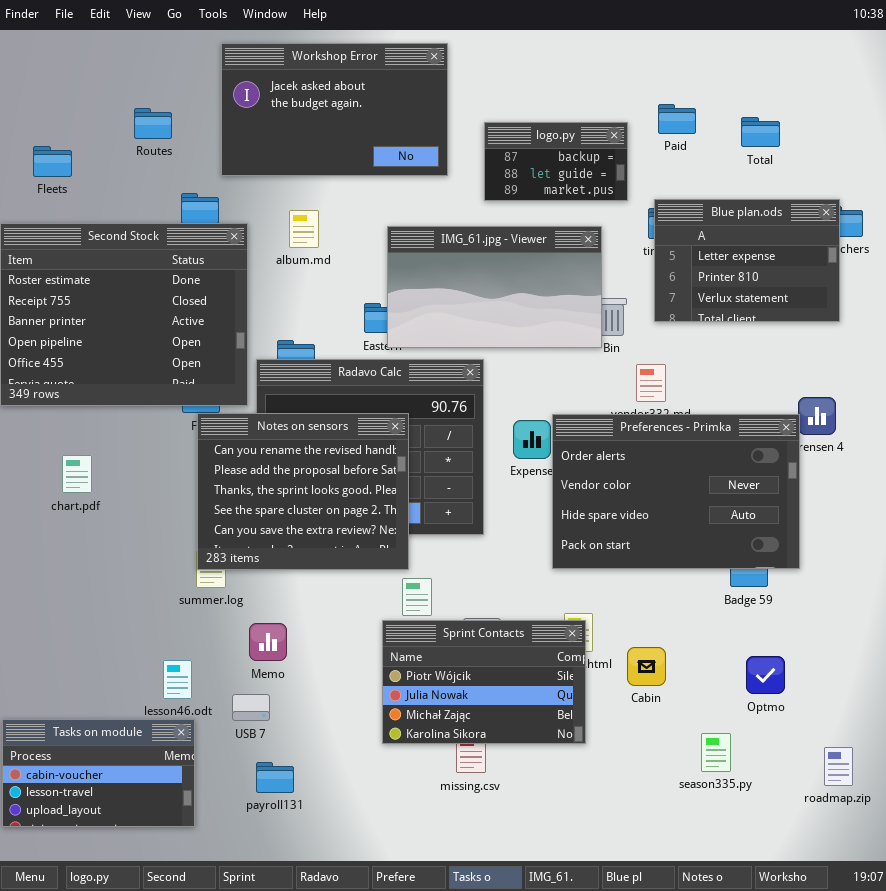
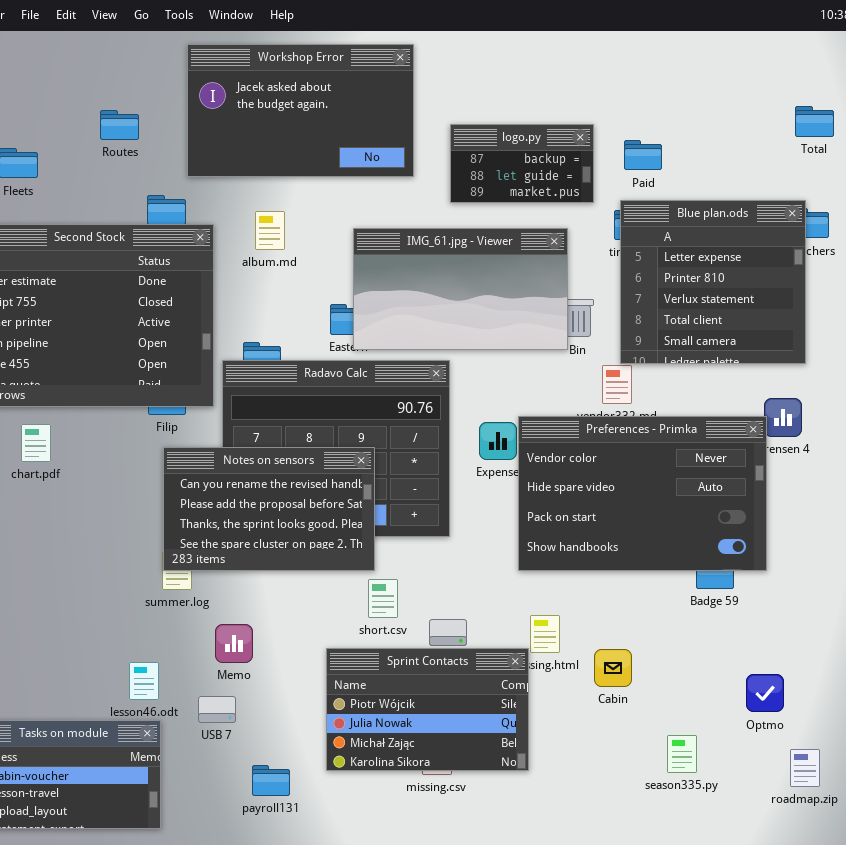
Paid: [658,104,696,134] -> [624,140,662,170], moved
Total: [741,117,780,147] -> [795,106,834,137], moved
Blue plan.ods: [654,199,840,322] -> [620,200,806,364], resized
Notes on sensors: [197,413,409,570] -> [163,447,375,571], resized
Preferences - Primka: [552,414,800,569] -> [518,416,767,571], scrolled down 1 row
chart.pdf: [62,455,92,493] -> [21,424,51,462], moved
Sprint Contacts: [382,620,586,744] -> [326,648,529,771], moved
Optmo: [746,656,785,694] -> [746,674,784,712], moved
payroll131: [256,762,294,793] -> [252,765,290,796], moved

